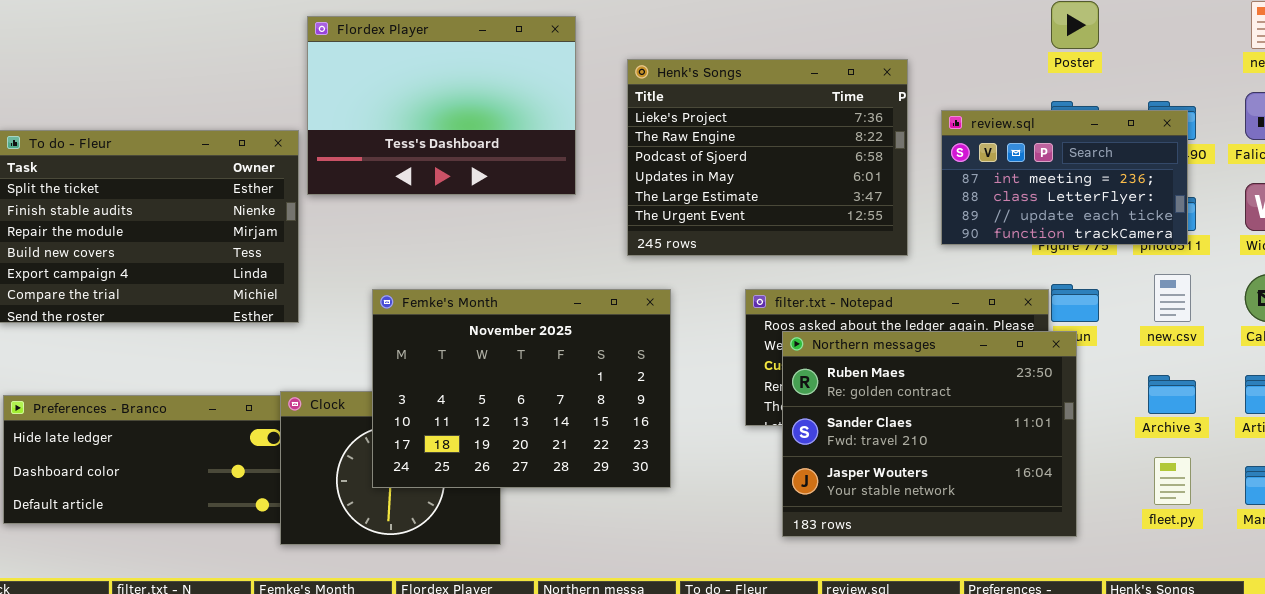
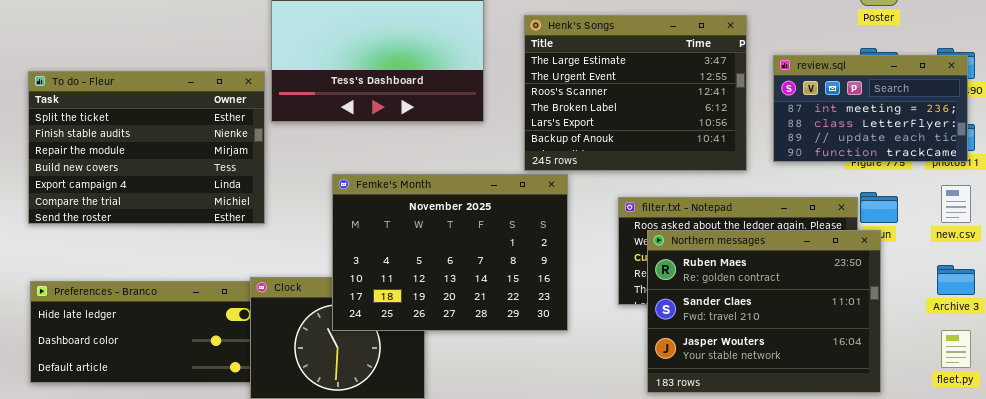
Henk's Songs: [627,59,908,256] -> [524,15,747,171], scrolled down 4 rows
Femke's Month: [372,289,671,488] -> [332,174,568,331], moved

